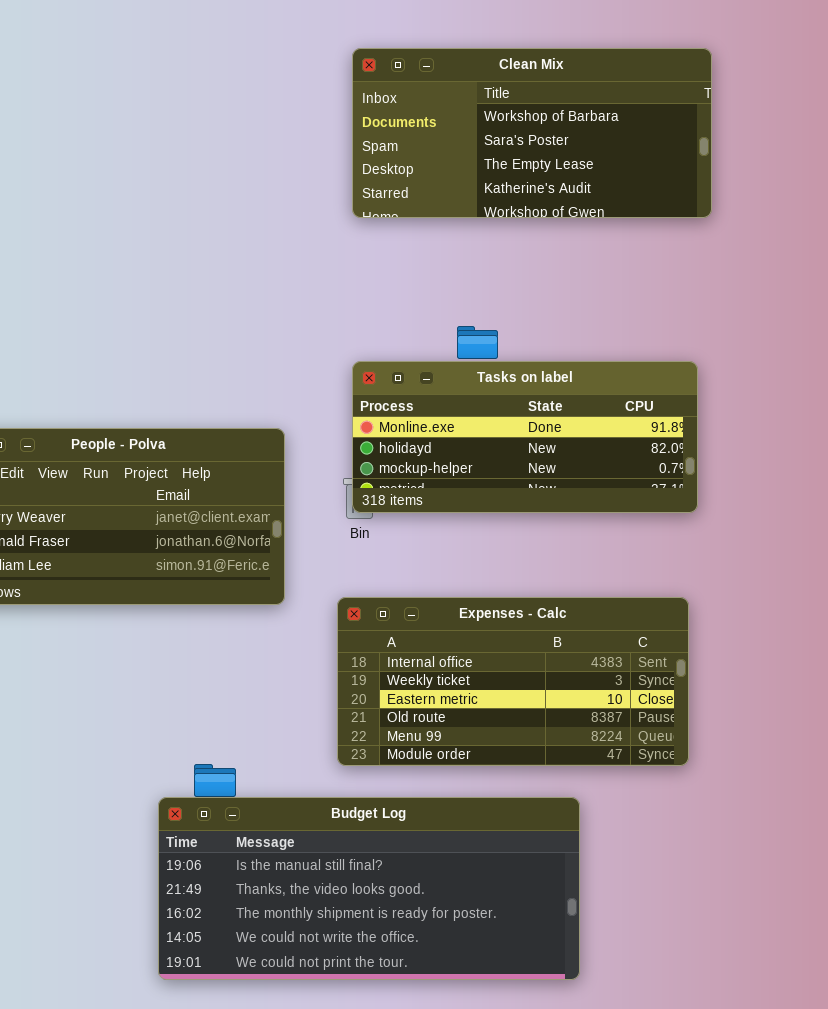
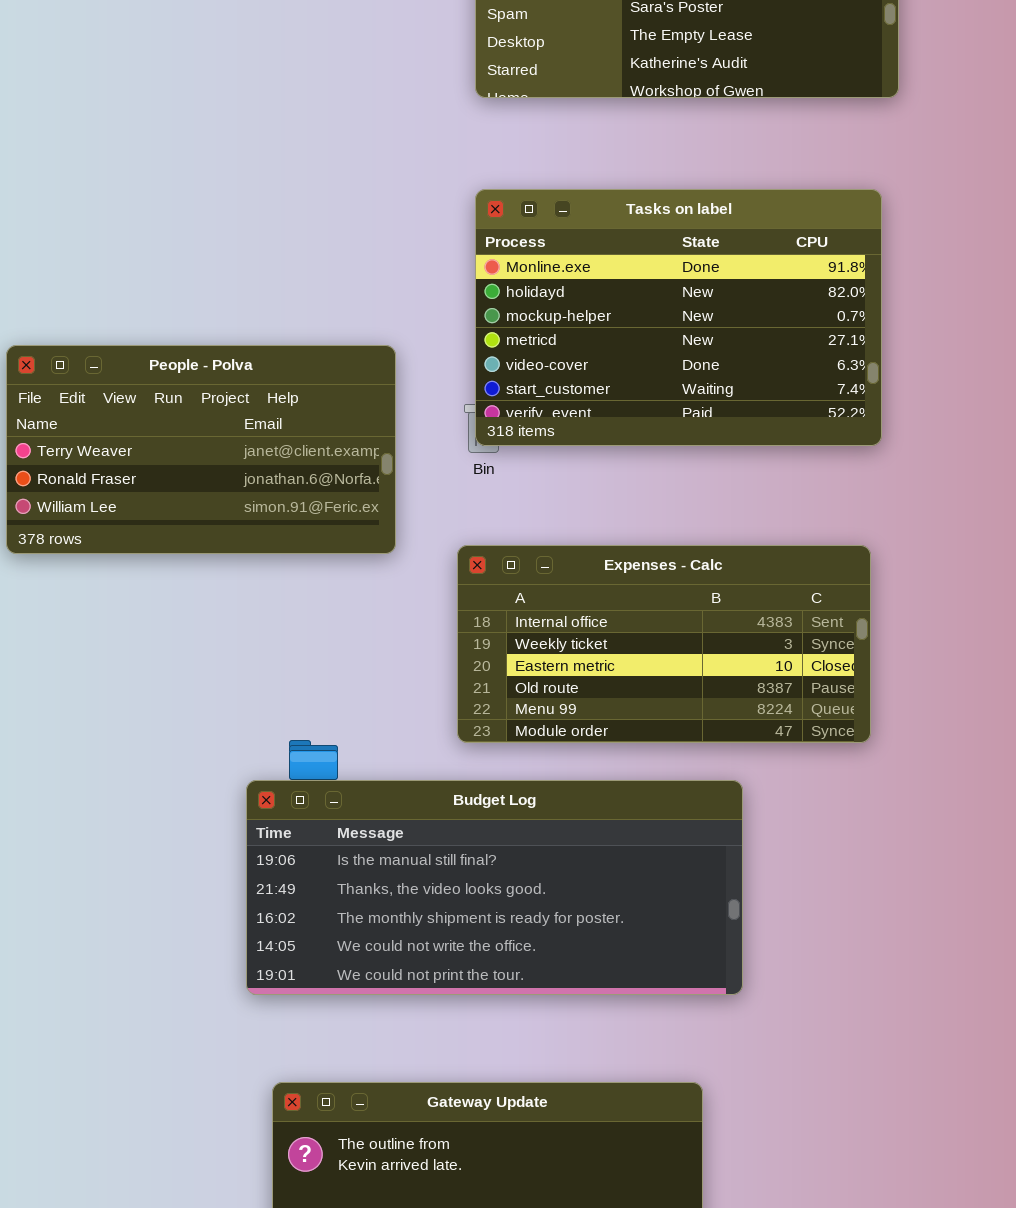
Tasks on label: [352,361,698,513] -> [475,189,882,446], resized

